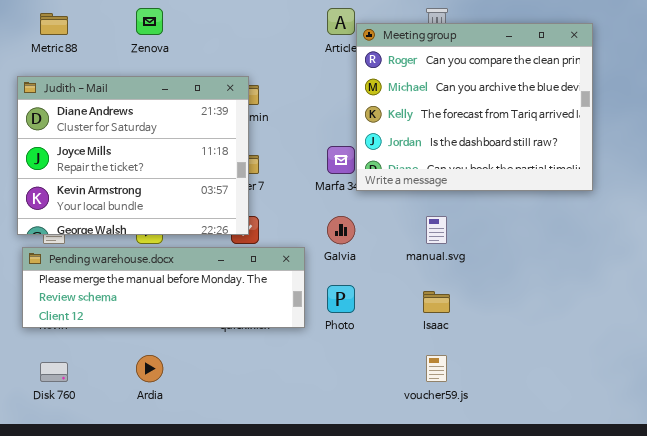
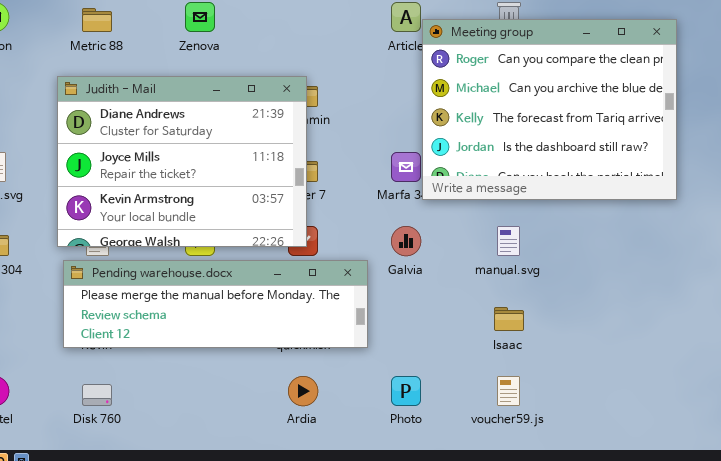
Photo: [327,285,355,313] -> [391,376,421,406], moved
Ardia: [136,355,163,382] -> [288,376,318,406], moved

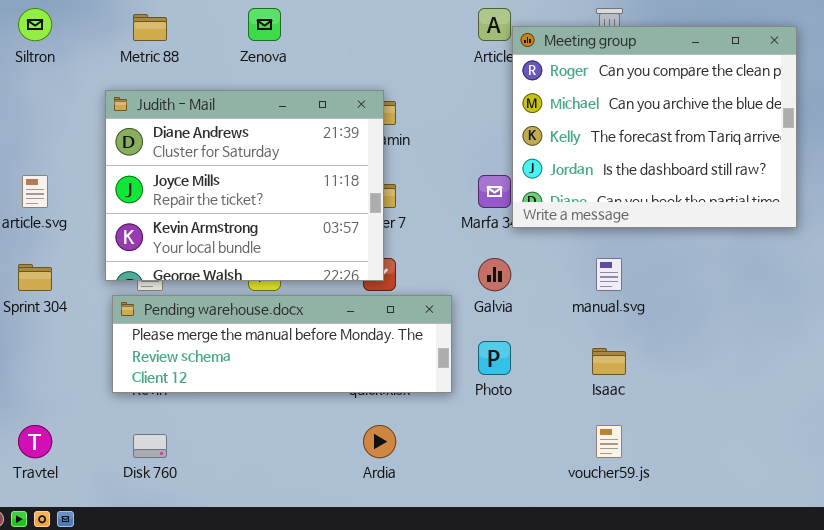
Photo: [391,376,421,406] -> [478,341,511,375], moved

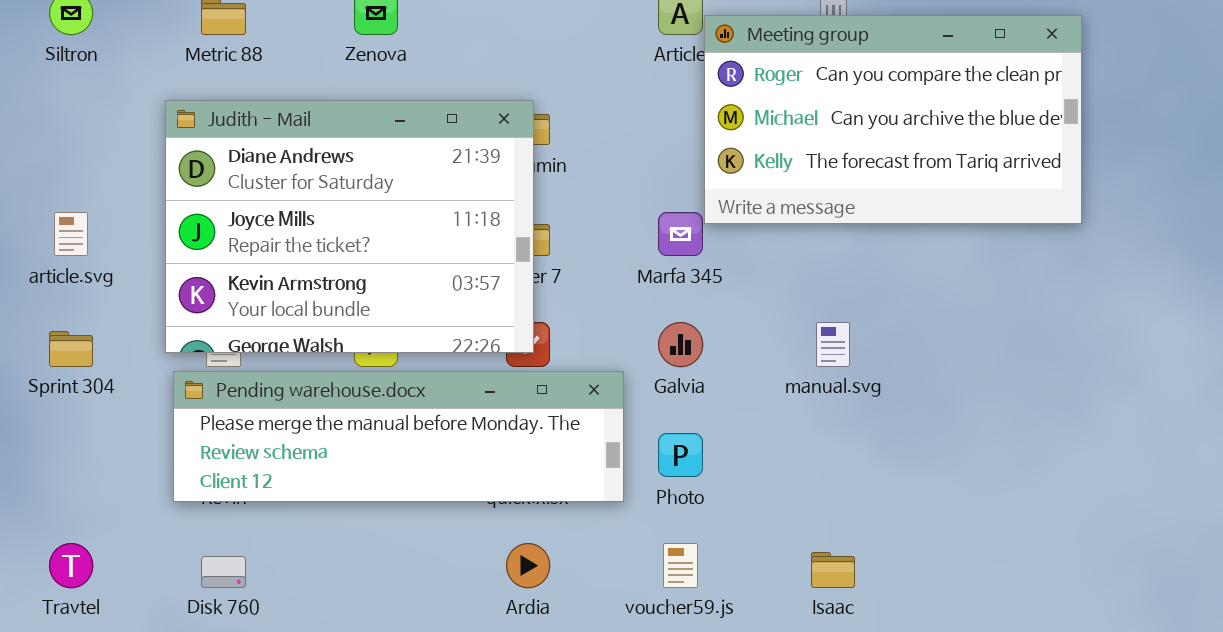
Meeting group: [512,26,797,228] -> [704,15,1082,224], resized
Isaac: [592,348,626,375] -> [811,552,855,588], moved
voucher59.js: [596,425,622,458] -> [663,543,698,588], moved

